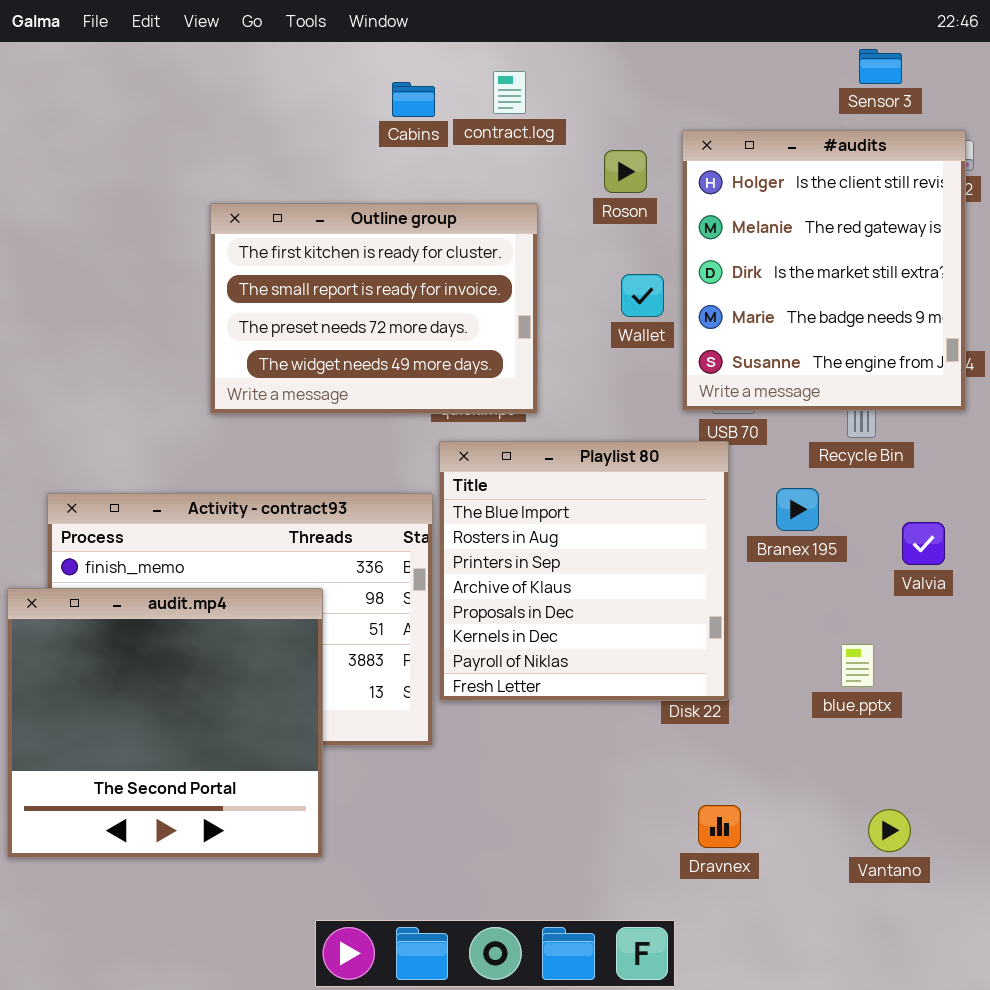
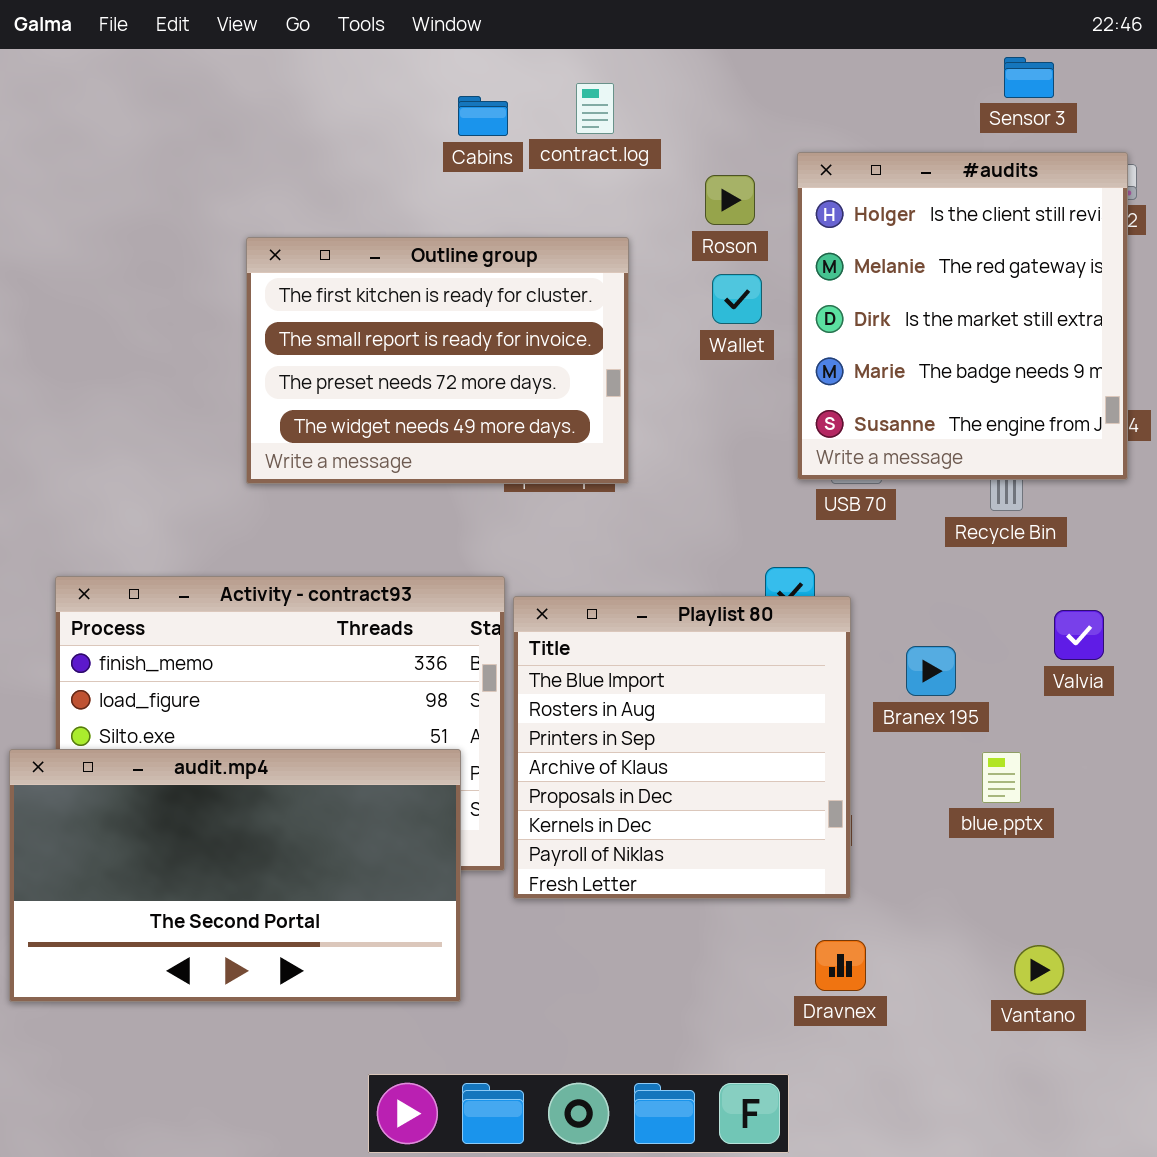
Wallet: [621,274,664,317] -> [712,274,762,324], moved
Playlist 80: [439,441,729,701] -> [513,596,851,899], moved
Branex 195: [776,488,819,531] -> [906,646,956,696], moved
audit.mp4: [7,588,323,858] -> [9,749,461,1002], resized

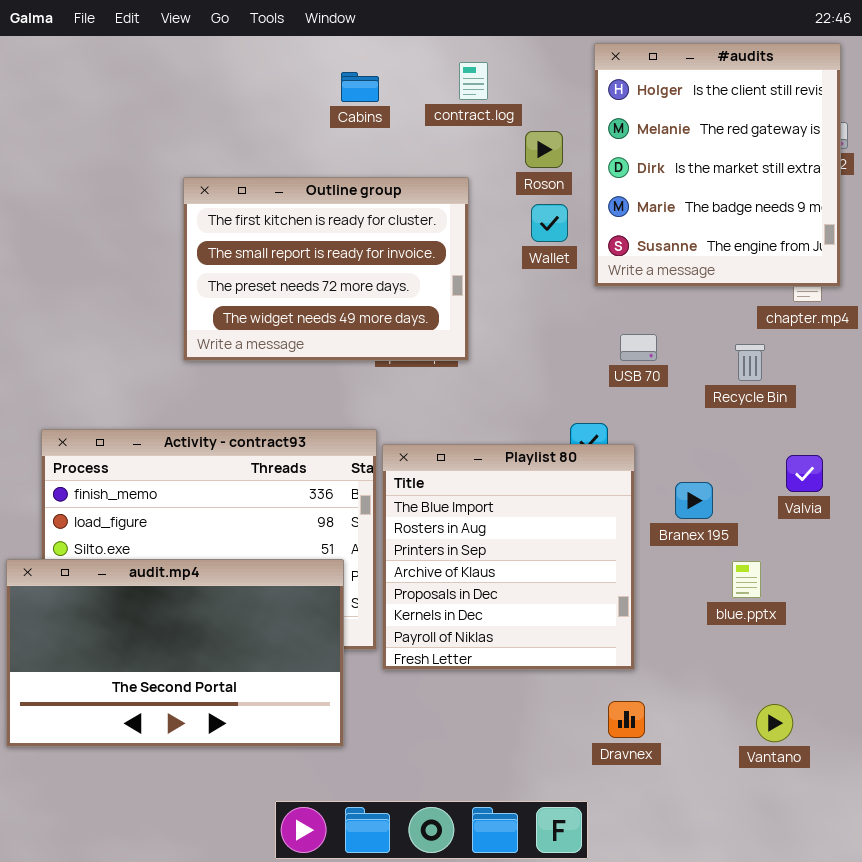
contract.log: [576,83,614,134] -> [459,62,488,100], moved
#audits: [797,152,1128,480] -> [594,43,841,287], moved

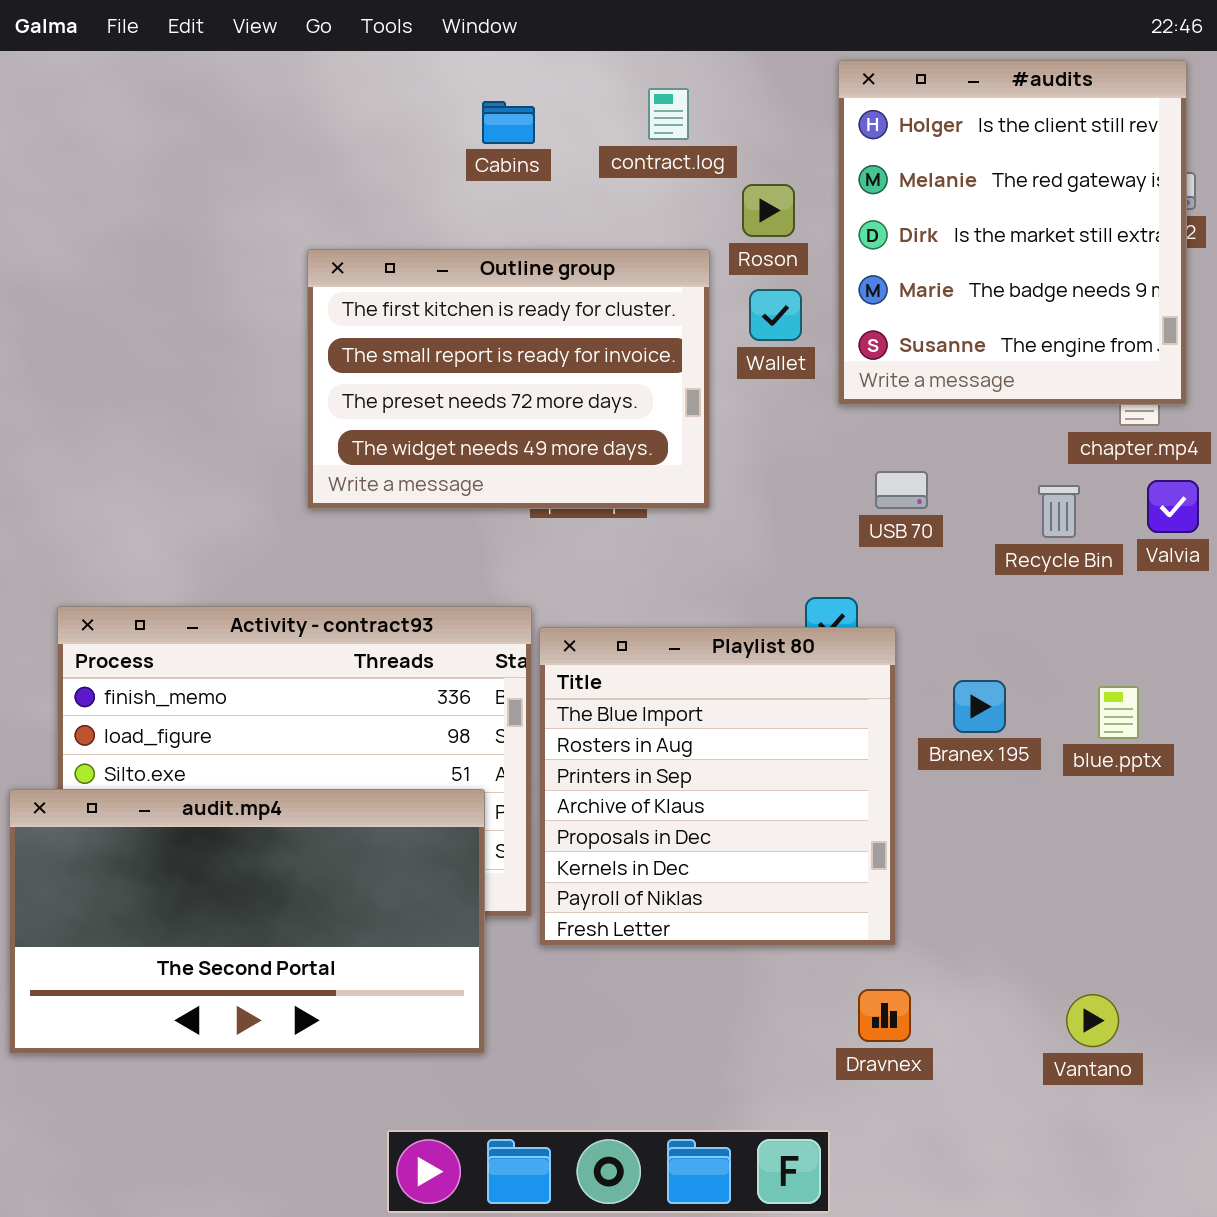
Outline group: [183,177,469,361] -> [307,249,710,509], moved
Valvia: [786,455,823,492] -> [1147,480,1199,533], moved
blue.pptx: [732,561,761,598] -> [1098,686,1139,739], moved

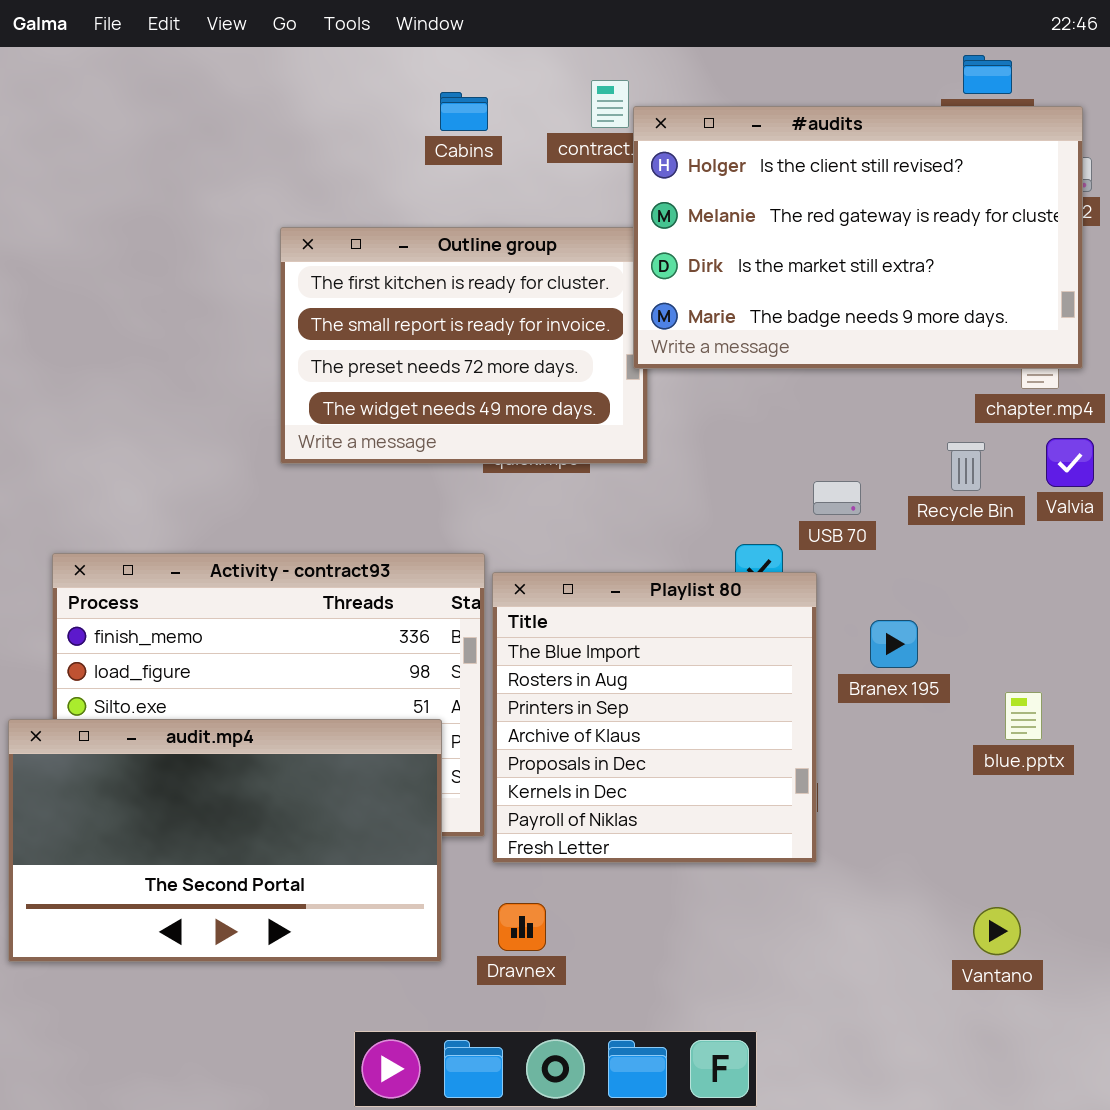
#audits: [838,60,1187,405] -> [633,106,1083,369], resized
USB 70: [875,471,928,509] -> [813,481,861,515], moved
blue.pptx: [1098,686,1139,739] -> [1005,692,1042,740], moved
Dravnex: [858,989,911,1042] -> [498,903,546,951], moved

